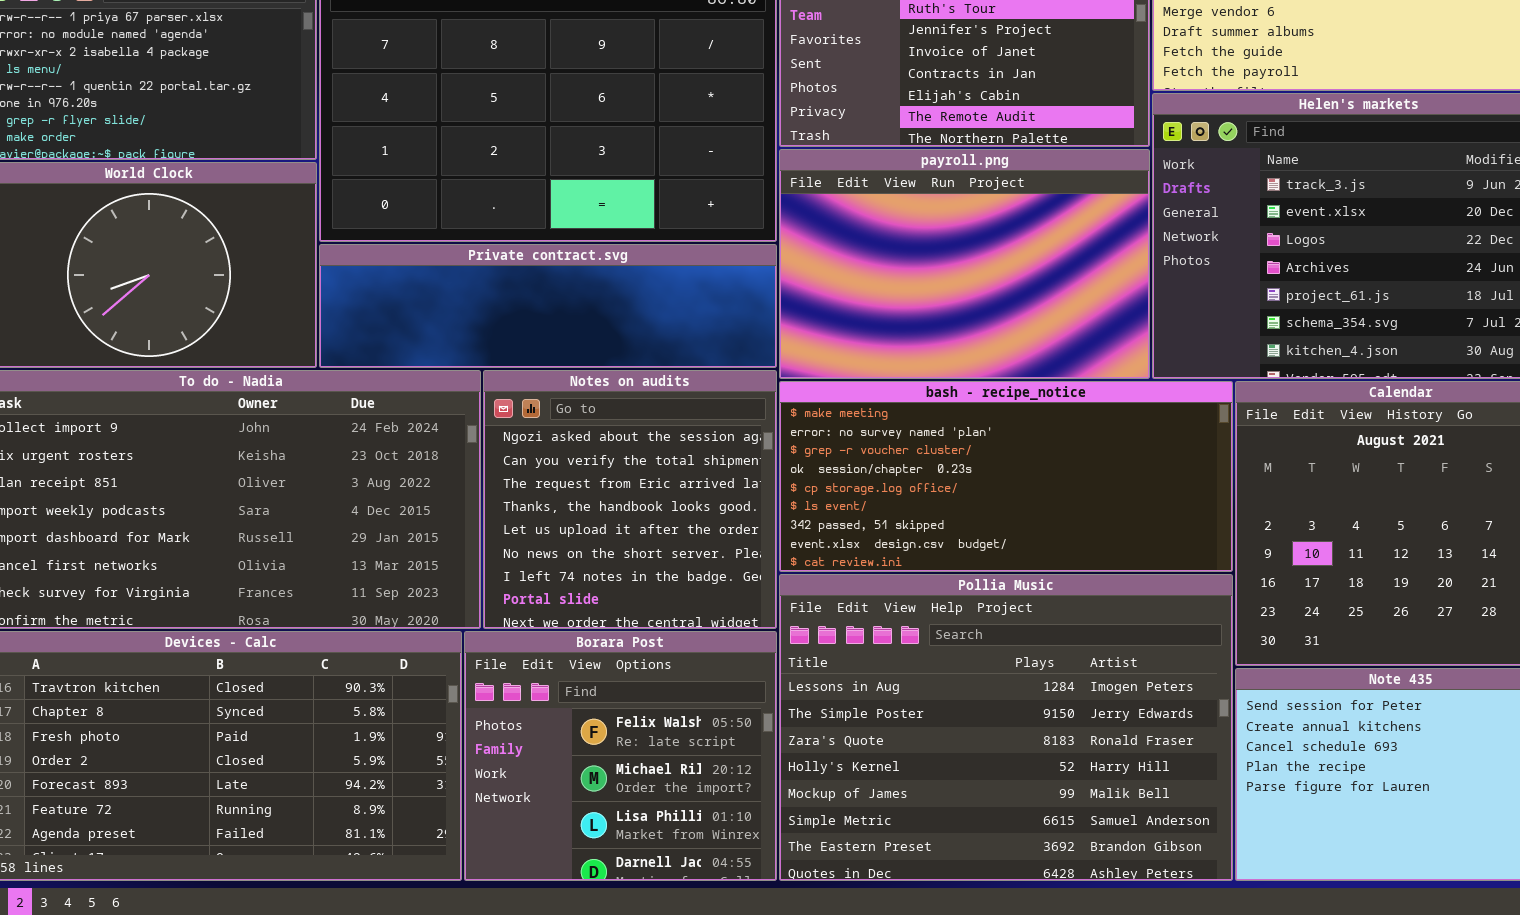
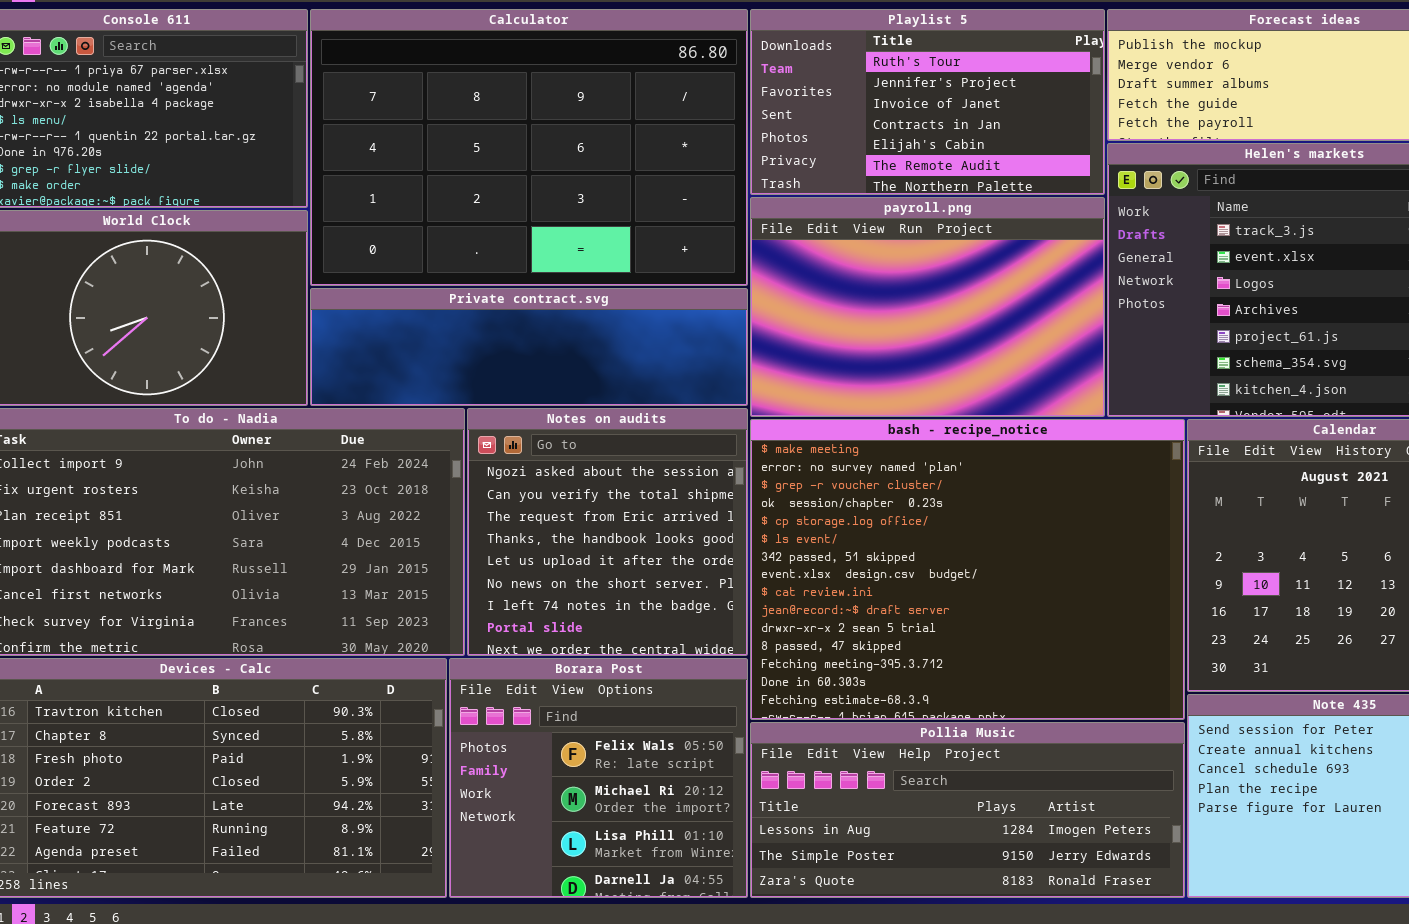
bash - recipe_notice: [779,381,1233,572] -> [750,419,1185,720], resized
Pollia Music: [779,574,1233,881] -> [750,722,1185,898], resized

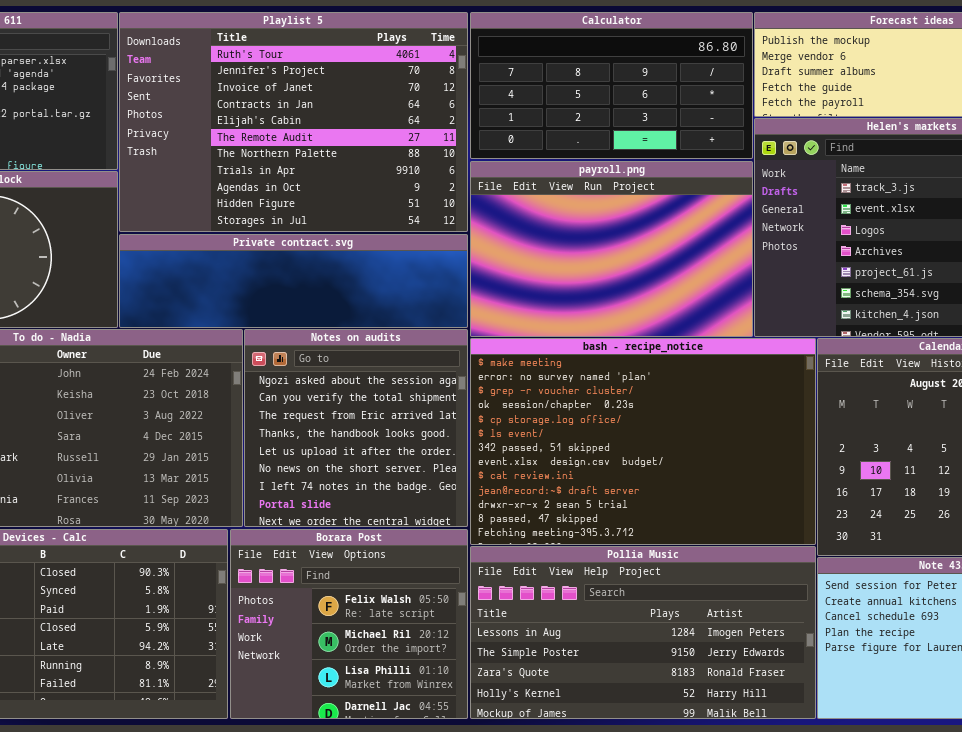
Calculator: [310,9,748,286] -> [470,12,753,159], moved, resized
Playlist 5: [750,9,1105,195] -> [119,12,468,232], moved, resized
bash - recipe_notice: [750,419,1185,720] -> [470,338,816,545], resized
Pollia Music: [750,722,1185,898] -> [470,546,816,719], resized

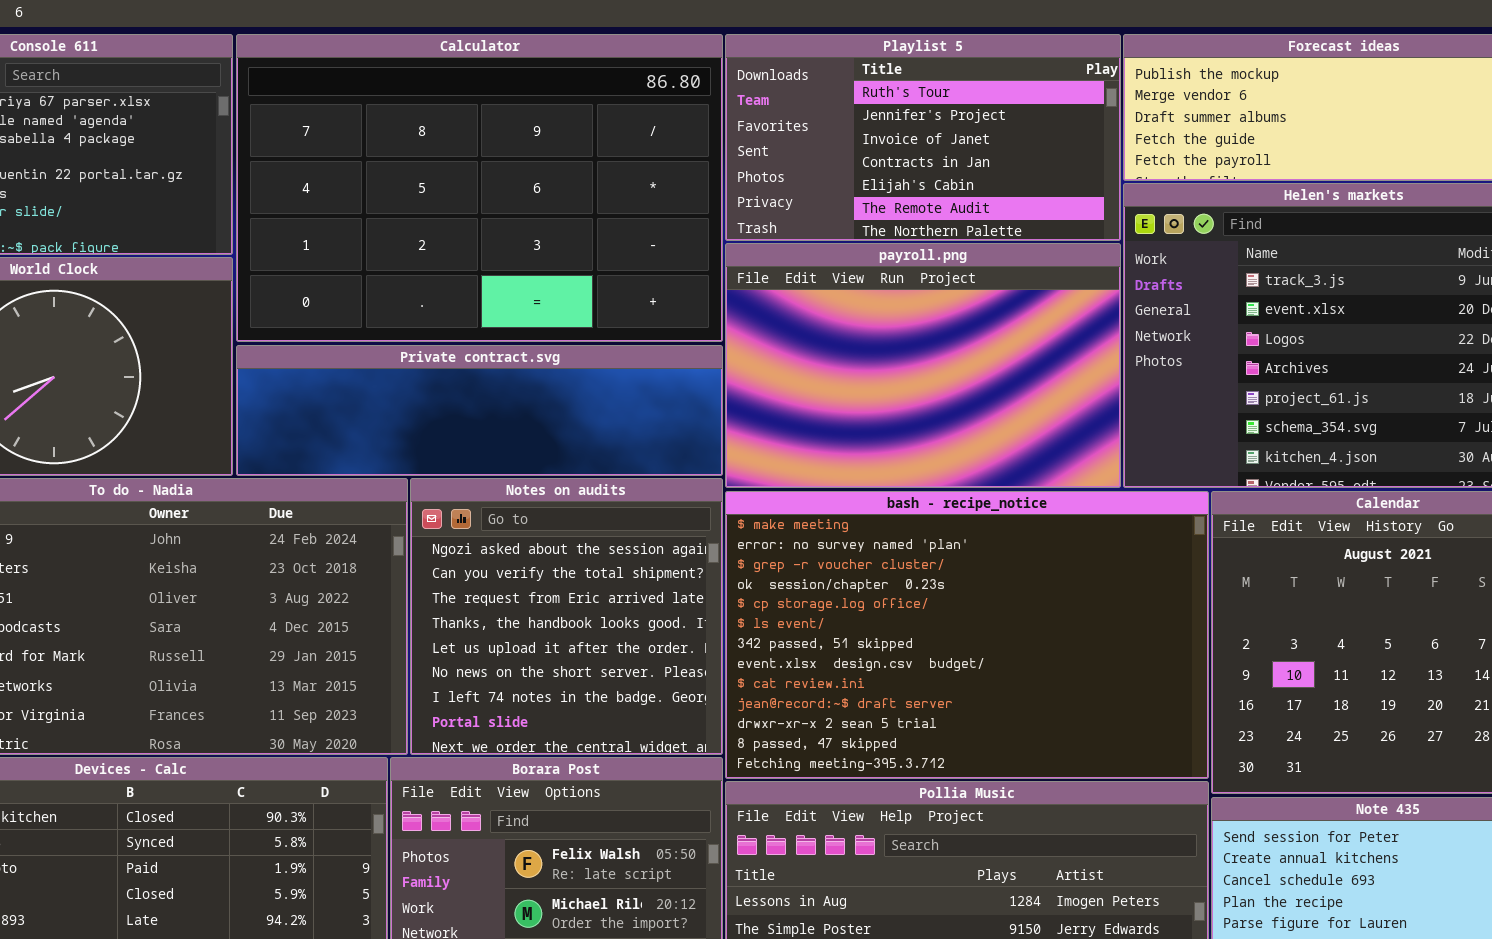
Playlist 5: [119,12,468,232] -> [725,34,1121,241], moved, resized
Calculator: [470,12,753,159] -> [236,34,723,342], moved, resized

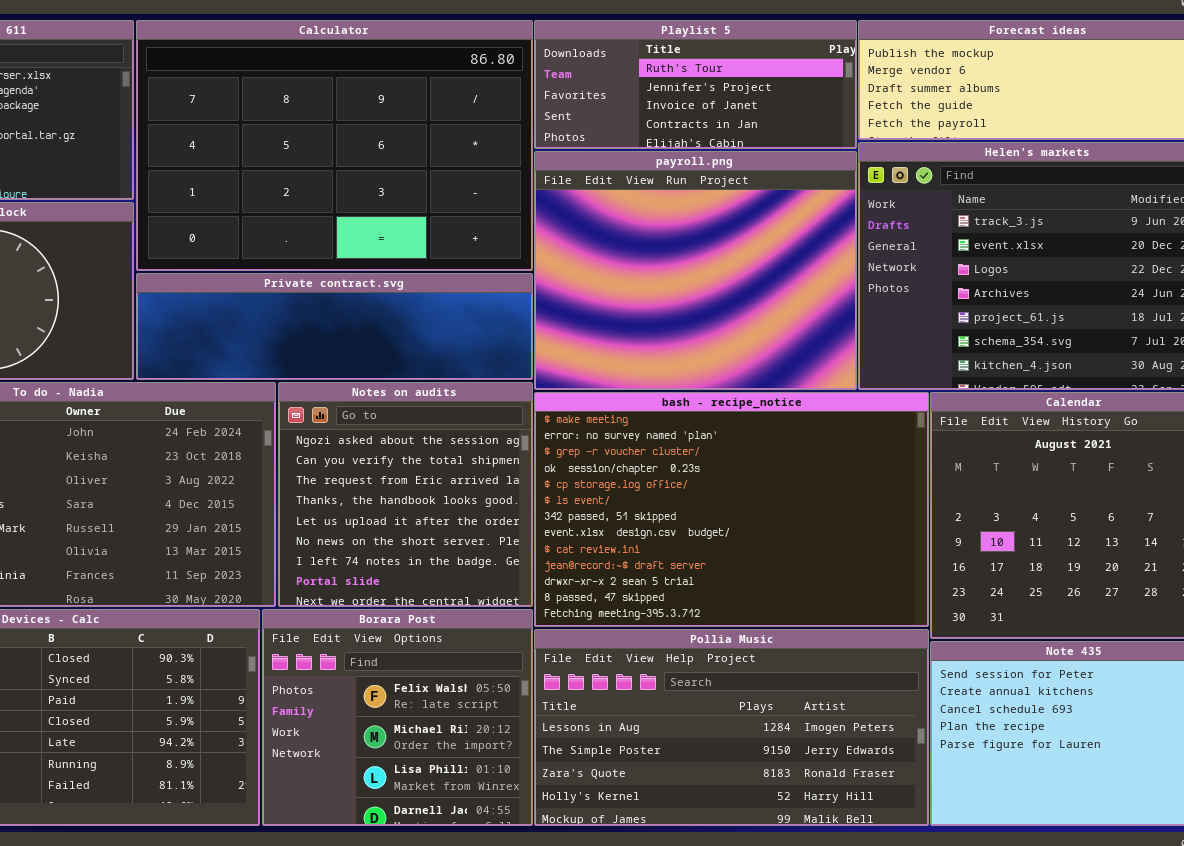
Playlist 5: [725,34,1121,241] -> [534,20,857,149], resized
payroll.png: [725,243,1121,488] -> [534,151,857,390], resized

